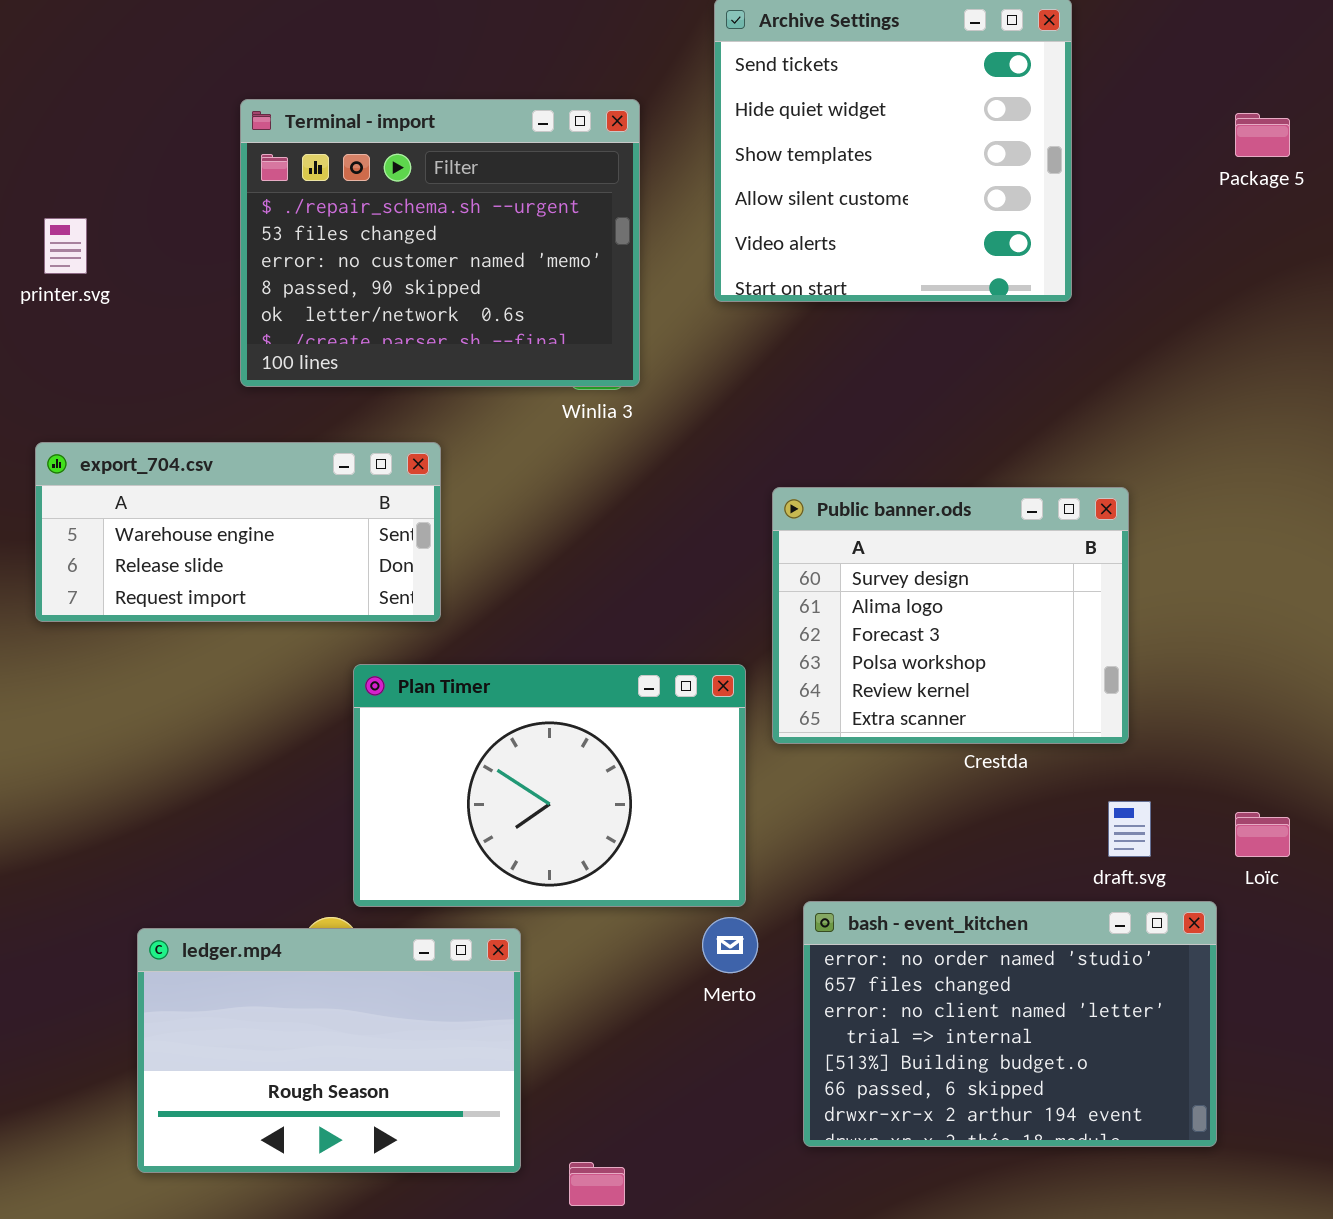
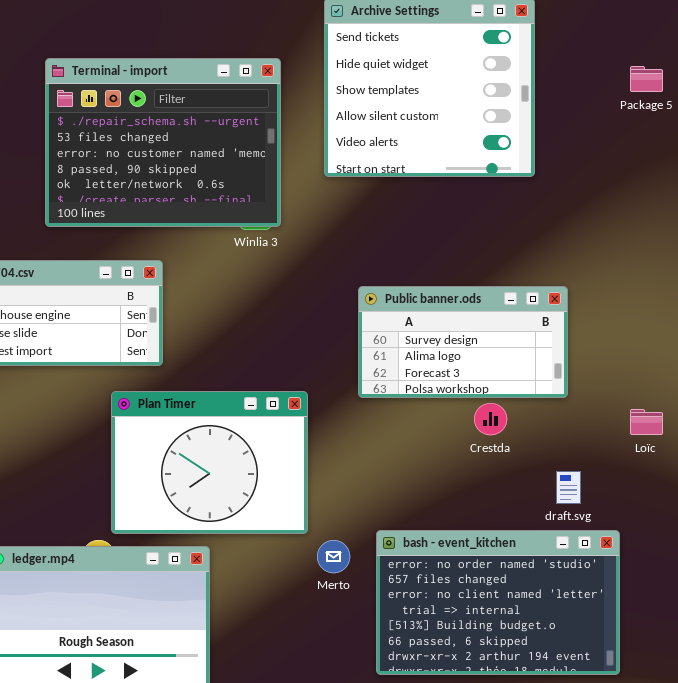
Public banner.ods: [772,487,1129,744] -> [358,286,568,398], resized
Plan Timer: [353,664,746,907] -> [111,391,308,534], resized
Loïc: [1235,812,1290,857] -> [630,409,663,435], moved

